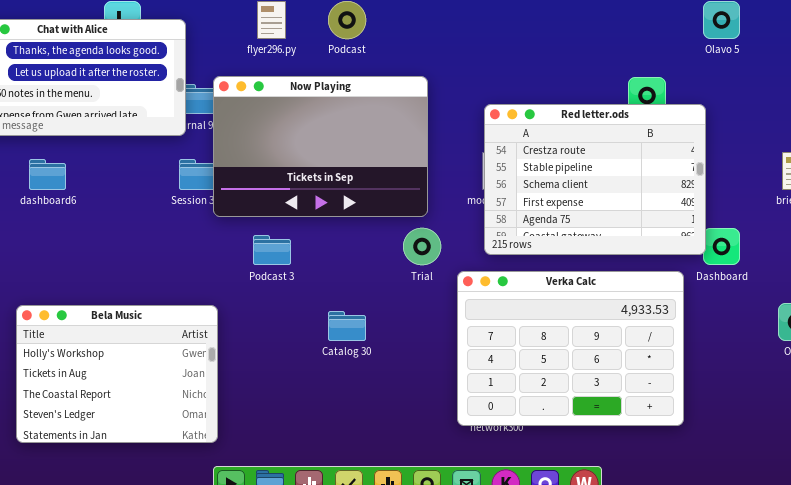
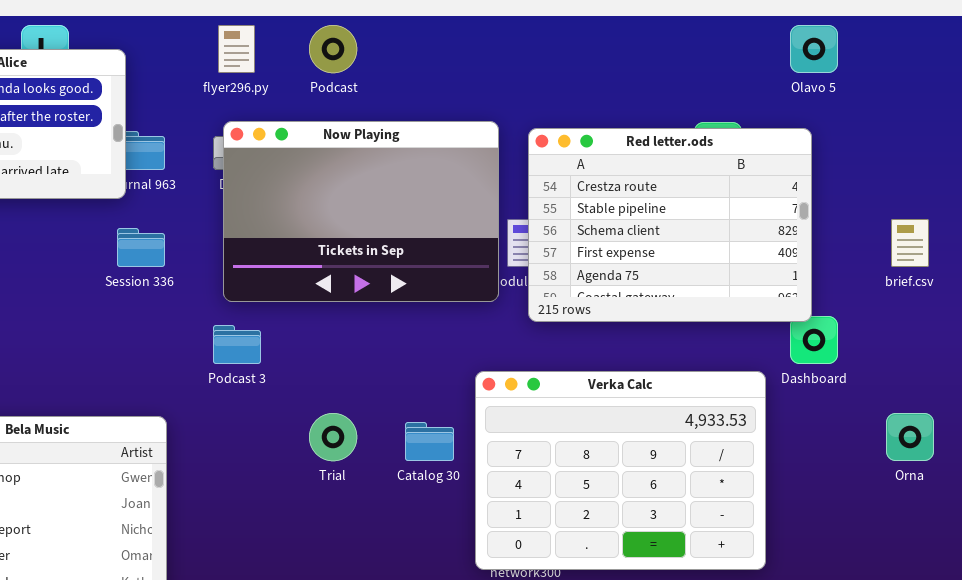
Now Playing: [213,76,428,217] -> [223,121,499,302], moved
Red letter.ods: [484,104,706,255] -> [528,128,812,322], moved
Trial: [403,228,441,265] -> [309,413,357,461], moved
Catalog 30: [328,311,366,341] -> [405,422,454,461], moved

